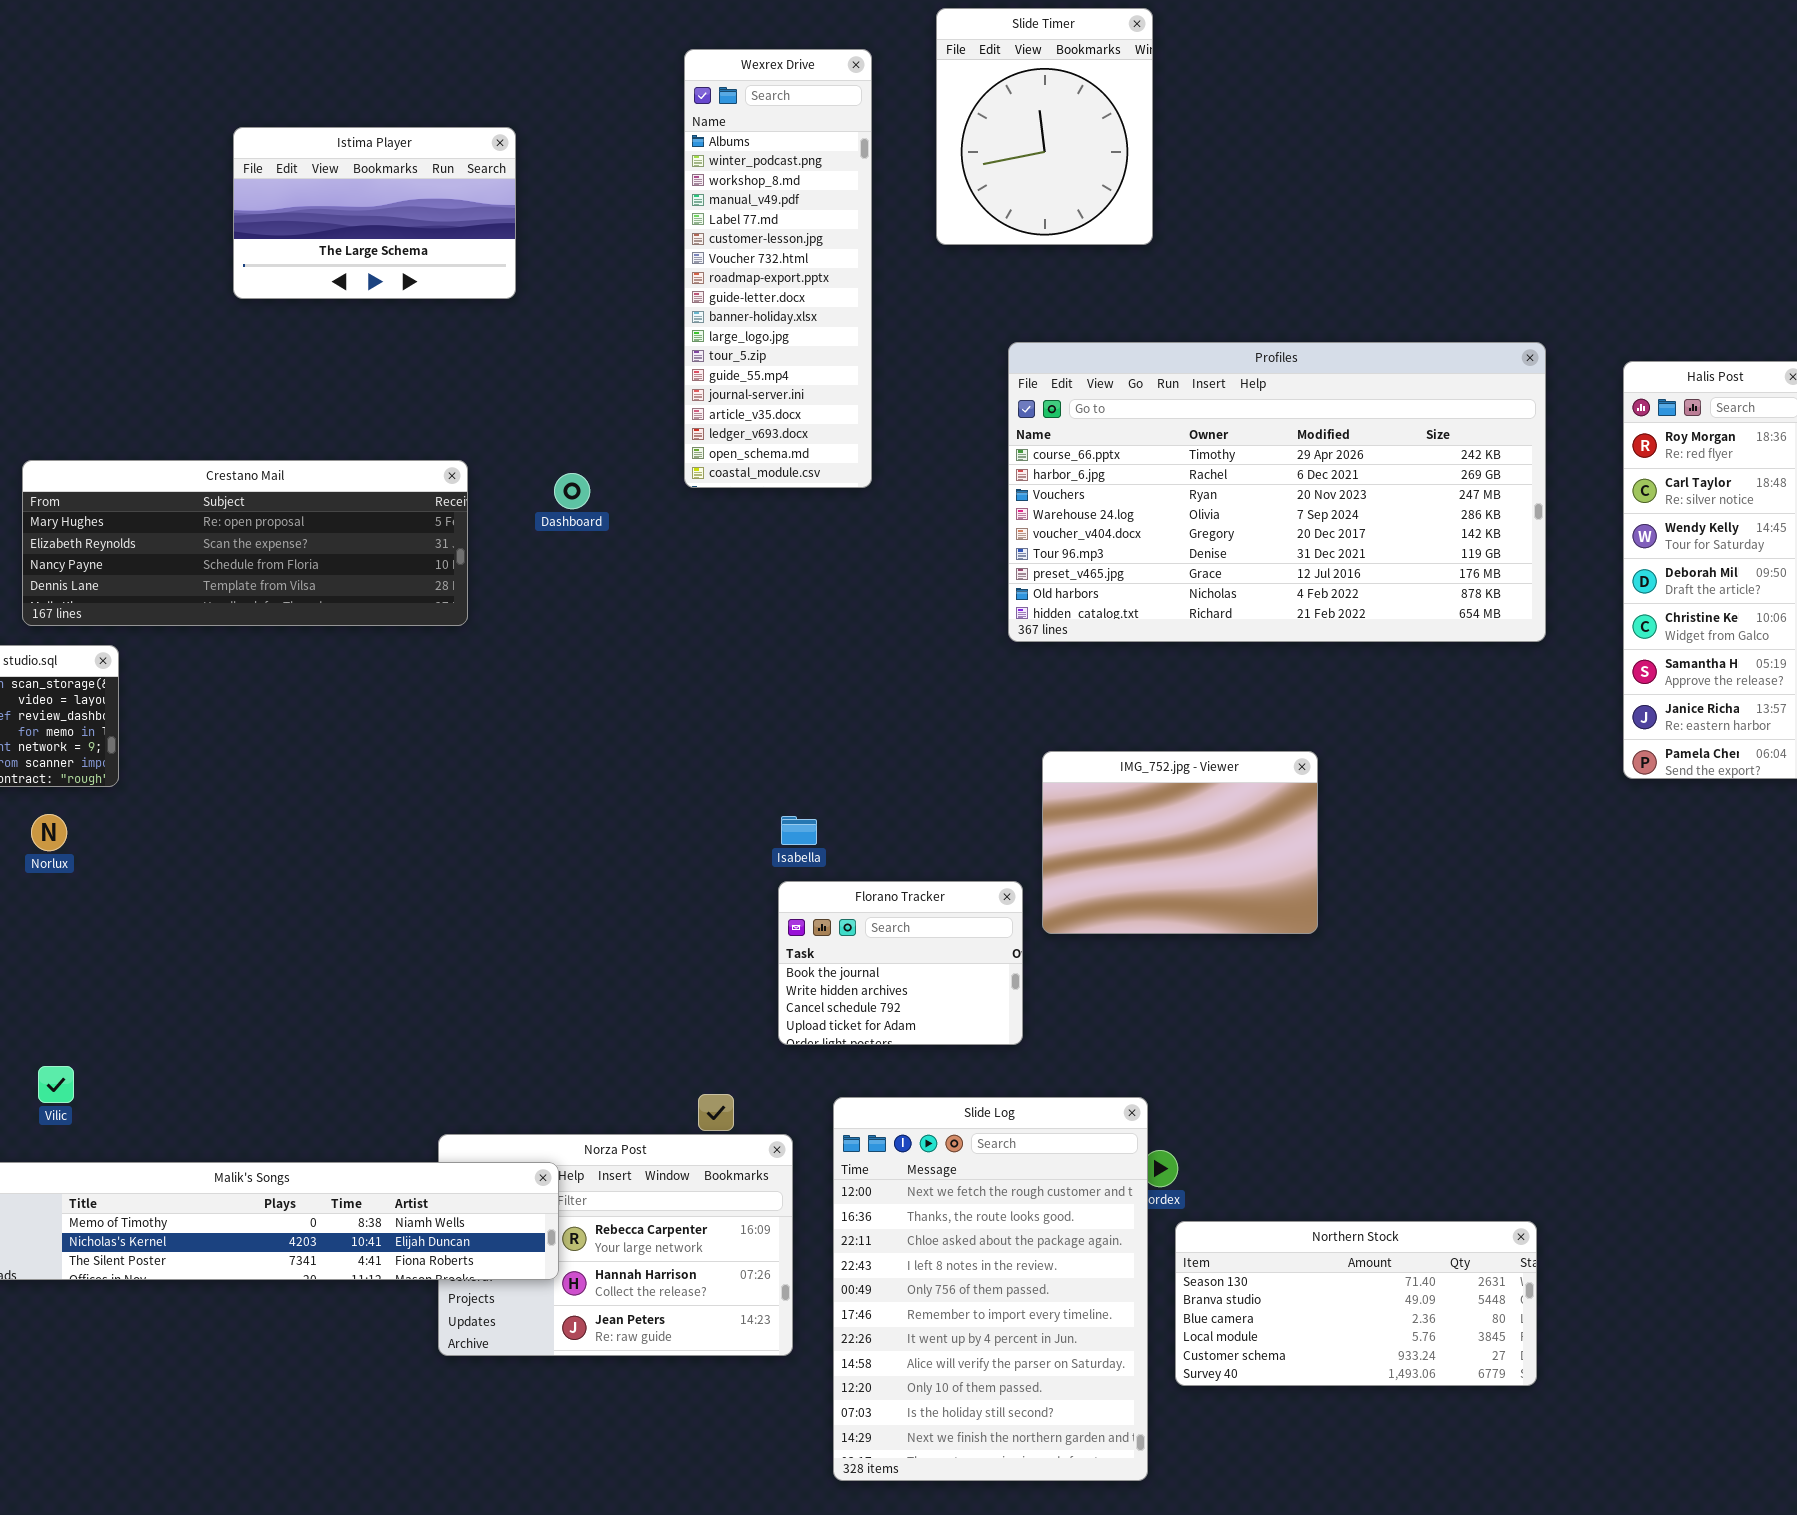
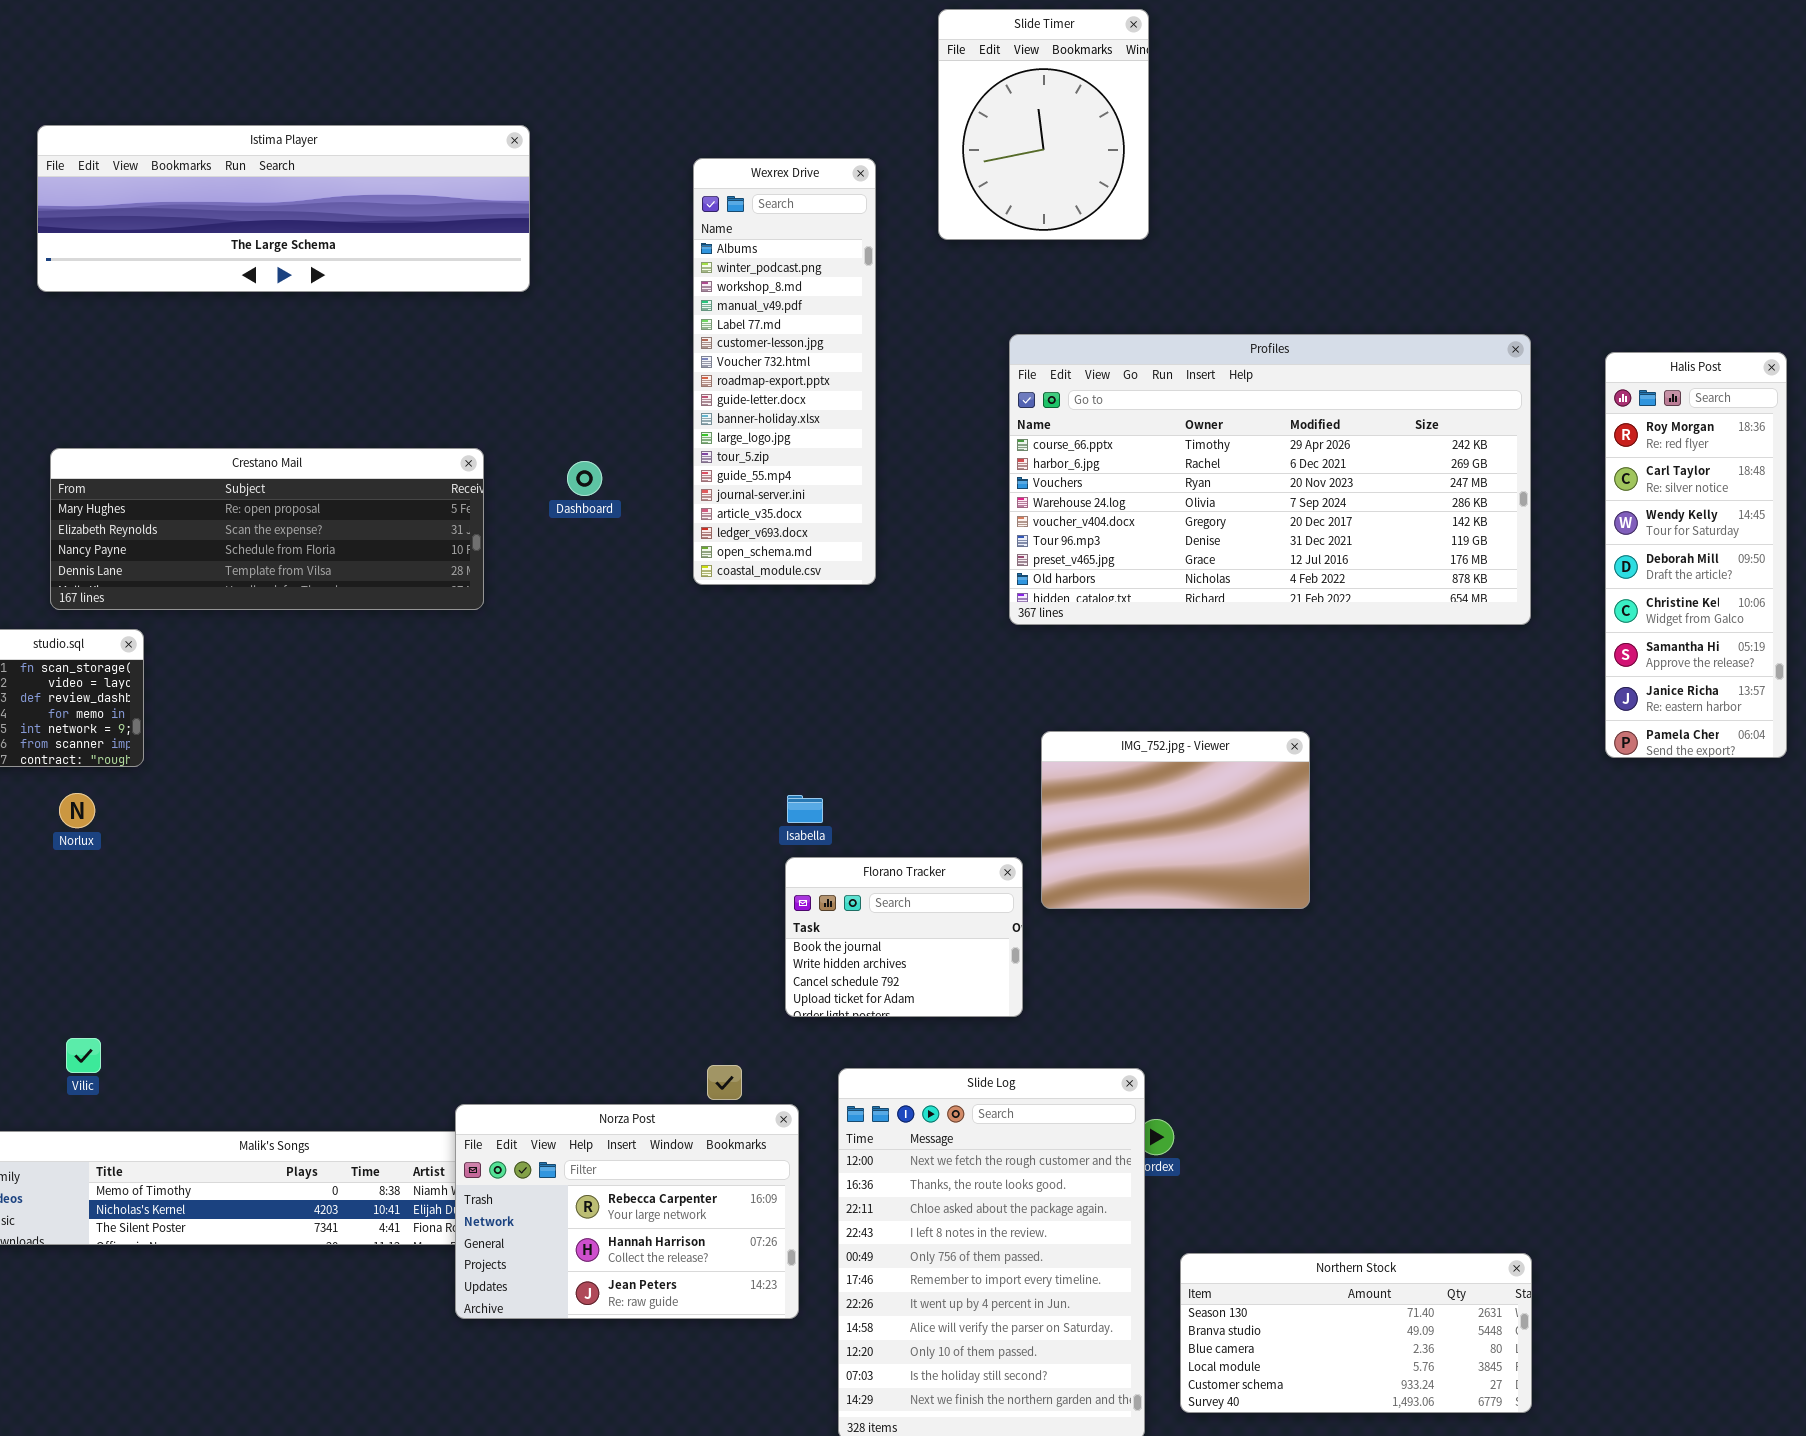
Wexrex Drive: [684,49,872,488] -> [693,158,876,585], moved
Istima Player: [233,127,516,299] -> [37,125,530,292], resized
Norza Post: [438,1134,793,1356] -> [455,1104,799,1319], raised
Northern Stock: [1175,1221,1537,1386] -> [1180,1253,1532,1413], moved

